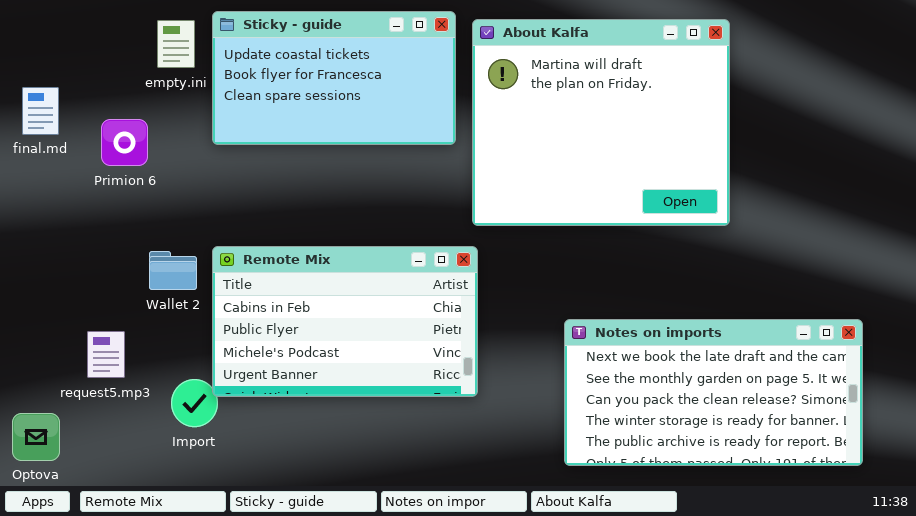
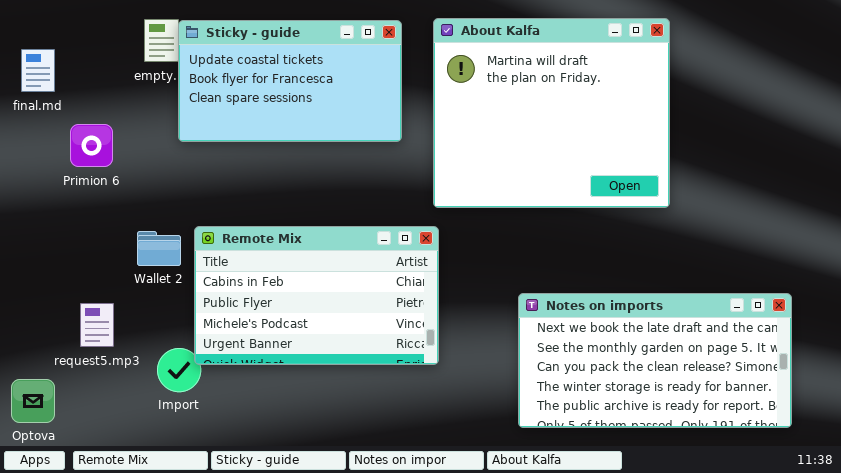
Sticky - guide: [212,11,456,145] -> [178,20,402,142], moved
final.md: [22,87,59,135] -> [21,49,55,92], moved
Primion 6: [101,119,148,166] -> [70,124,113,167], moved

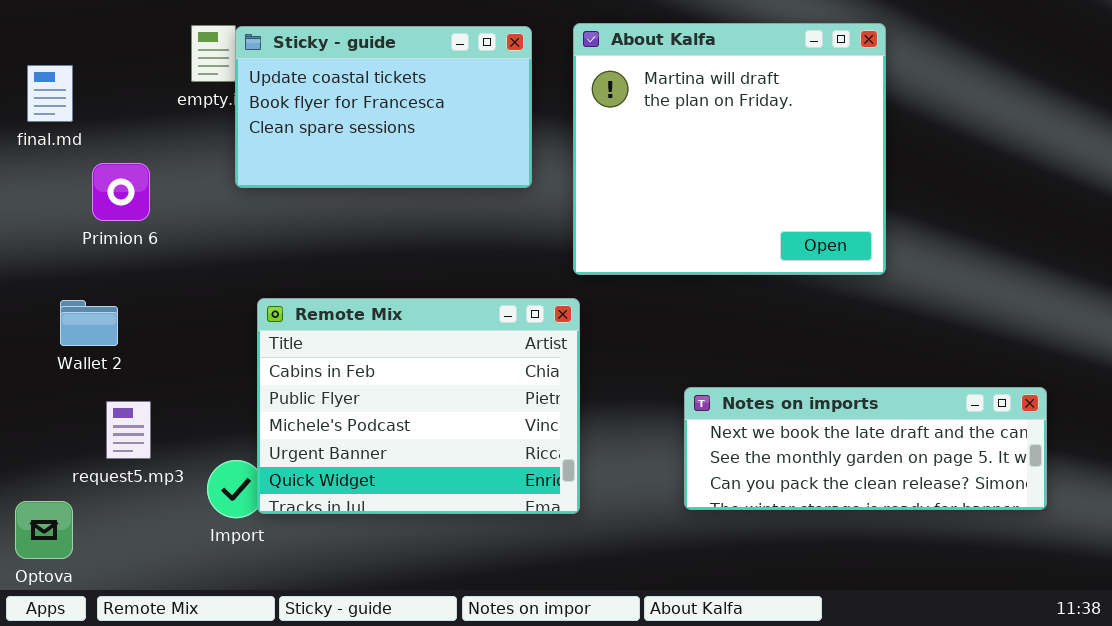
Remote Mix: [194,226,439,365] -> [257,298,580,514], resized
Wallet 2: [137,231,181,266] -> [60,300,118,346], moved
Notes on imports: [518,293,792,428] -> [684,387,1047,510], resized

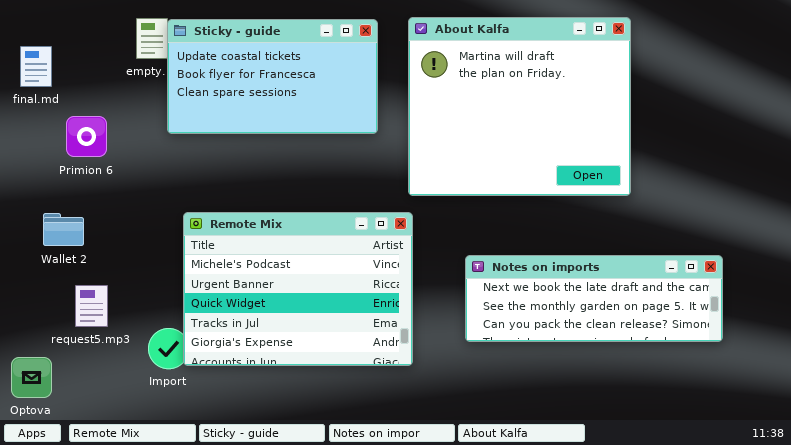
Remote Mix: [257,298,580,514] -> [183,212,413,366], scrolled down 2 rows
Notes on imports: [684,387,1047,510] -> [465,255,723,342], moved

